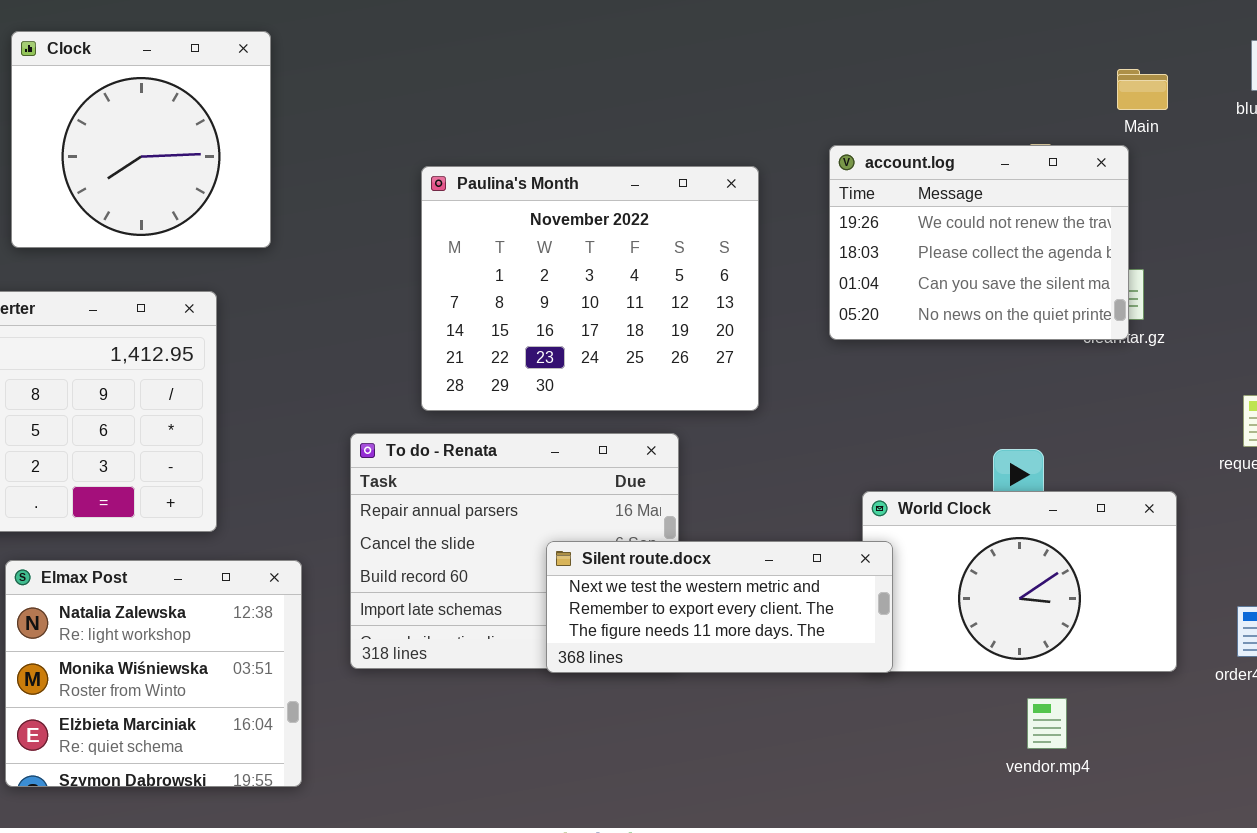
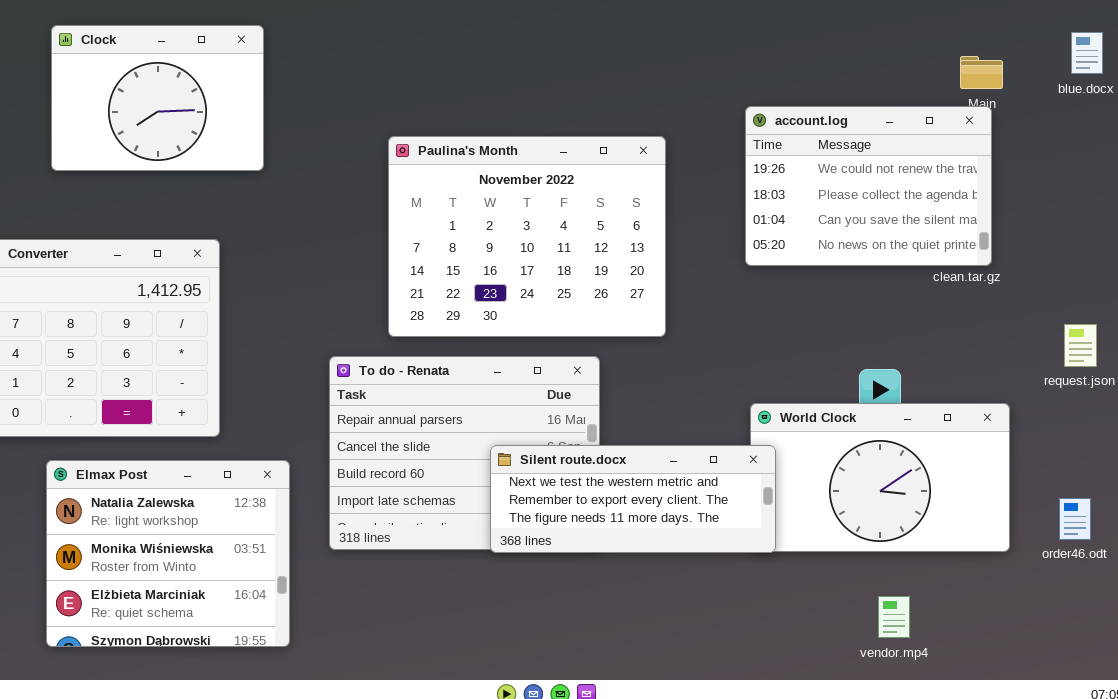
Clock: [11,31,271,248] -> [51,25,264,171], resized
account.log: [829,145,1129,340] -> [745,106,992,266], moved
vendor.mp4: [1027,698,1067,749] -> [878,596,910,638], moved

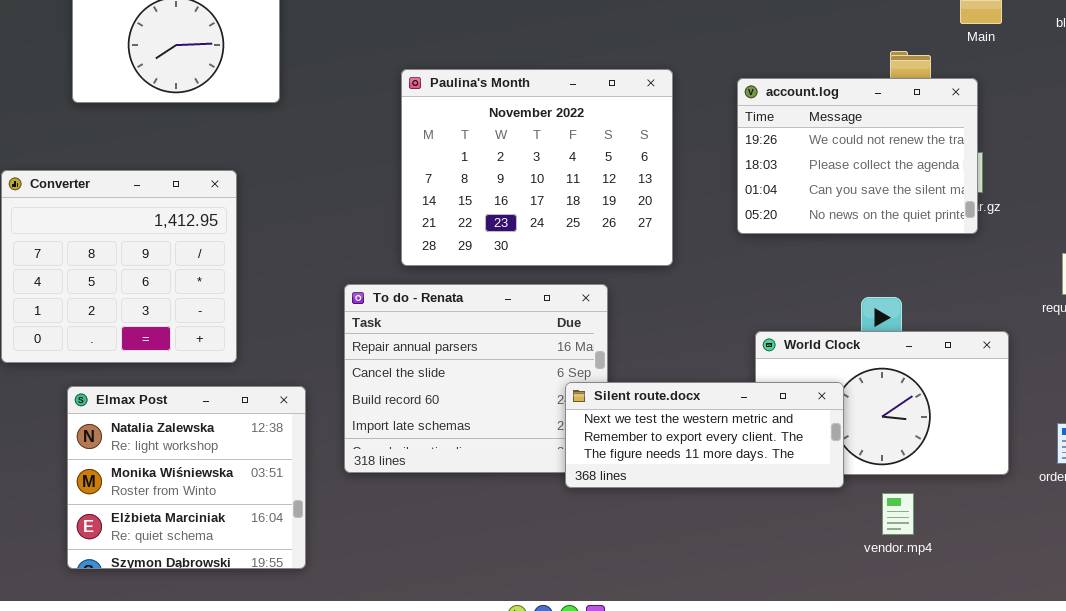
account.log: [745,106,992,266] -> [737,78,978,234], moved
Silent route.docx: [490,445,776,553] -> [565,382,844,488], moved
vendor.mp4: [878,596,910,638] -> [882,493,914,535], moved

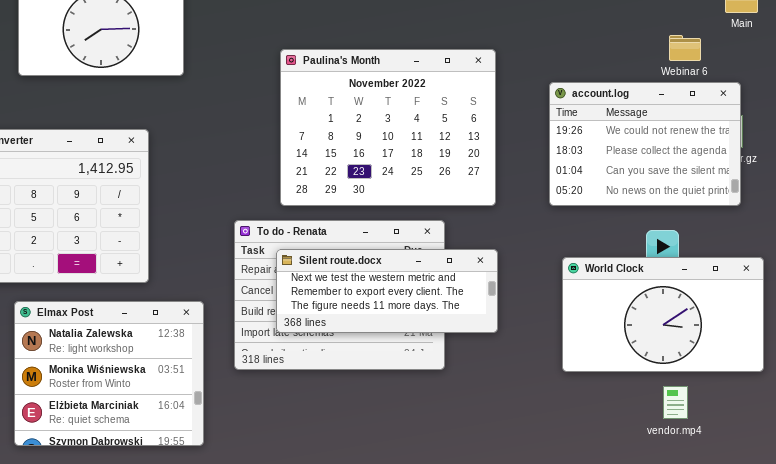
account.log: [737,78,978,234] -> [549,82,741,206], moved
Silent route.docx: [565,382,844,488] -> [276,249,498,333], moved

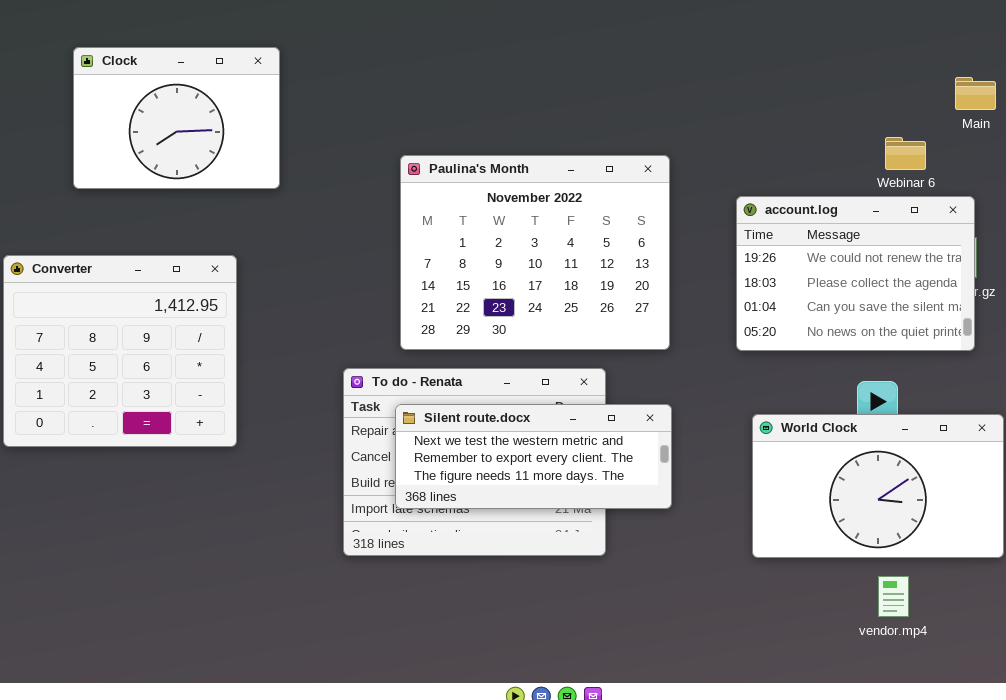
Elmax Post: [14,301,204,446] -> none, closed

